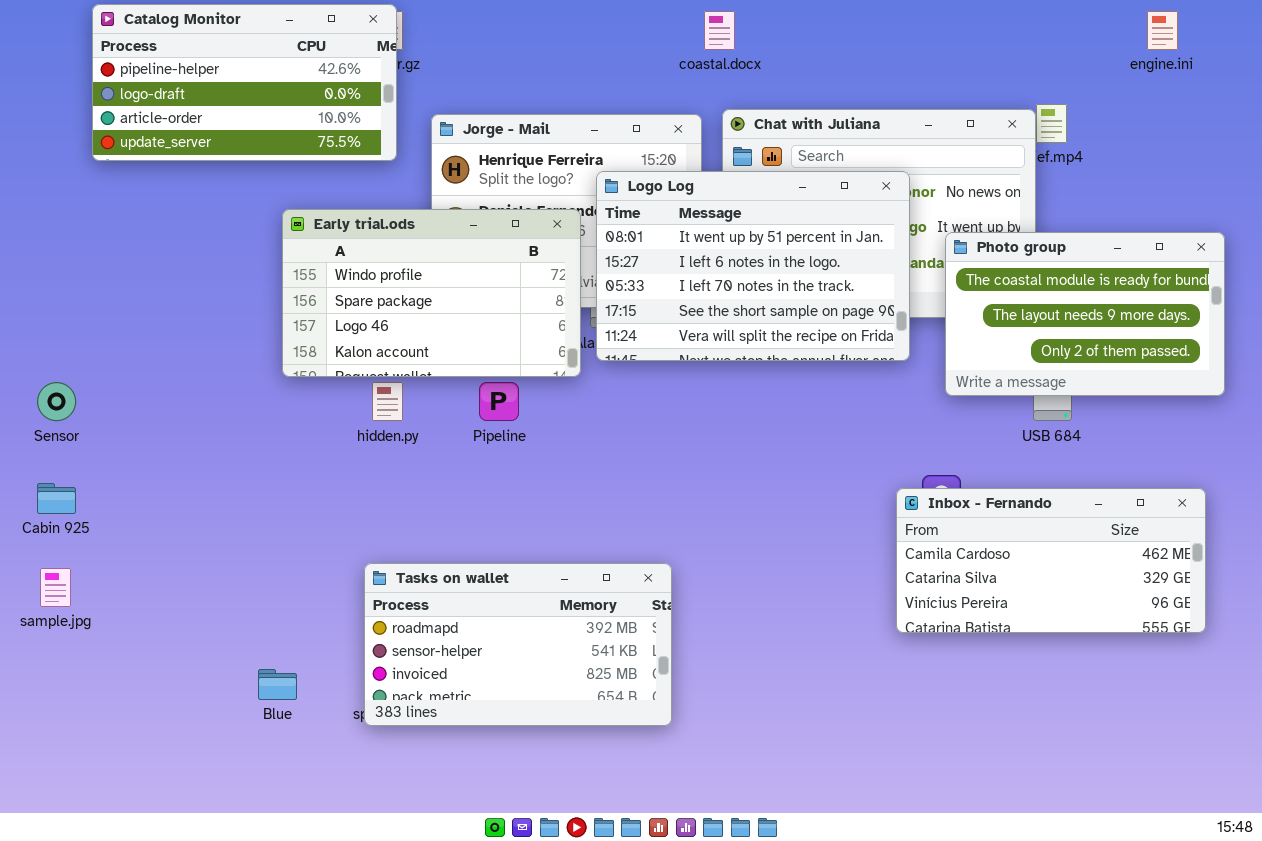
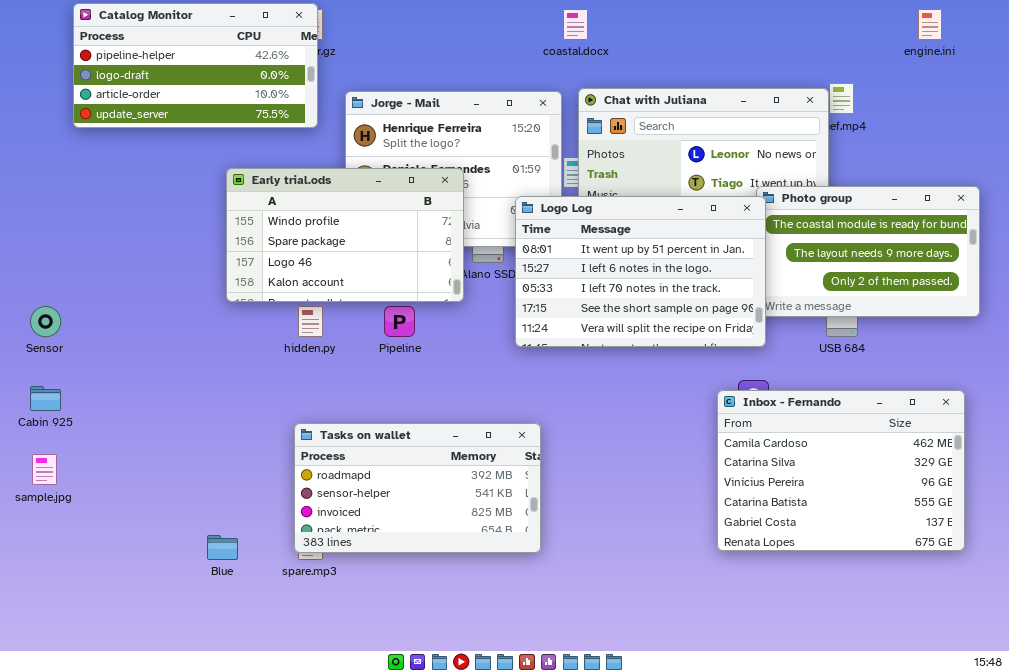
Logo Log: [596,171,910,361] -> [515,196,766,347], moved
Inbox - Fernando: [896,488,1206,633] -> [717,390,965,551], resized
Tasks on wallet: [364,563,672,726] -> [294,423,541,553], moved

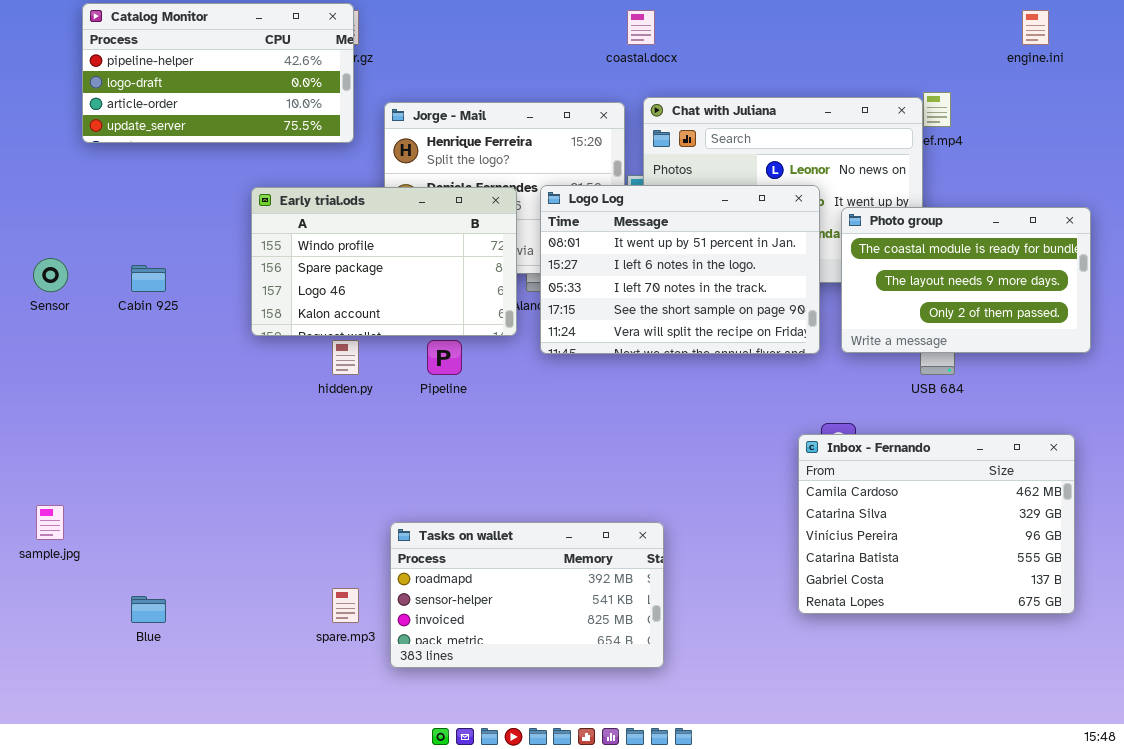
Logo Log: [515,196,766,347] -> [540,185,820,354], moved
Sensor: [30,306,61,337] -> [33,258,68,292], moved
Cabin 925: [30,386,61,411] -> [131,265,166,292], moved
Tasks on wallet: [294,423,541,553] -> [390,522,664,668], moved
Blue: [207,535,238,560] -> [131,596,166,623], moved

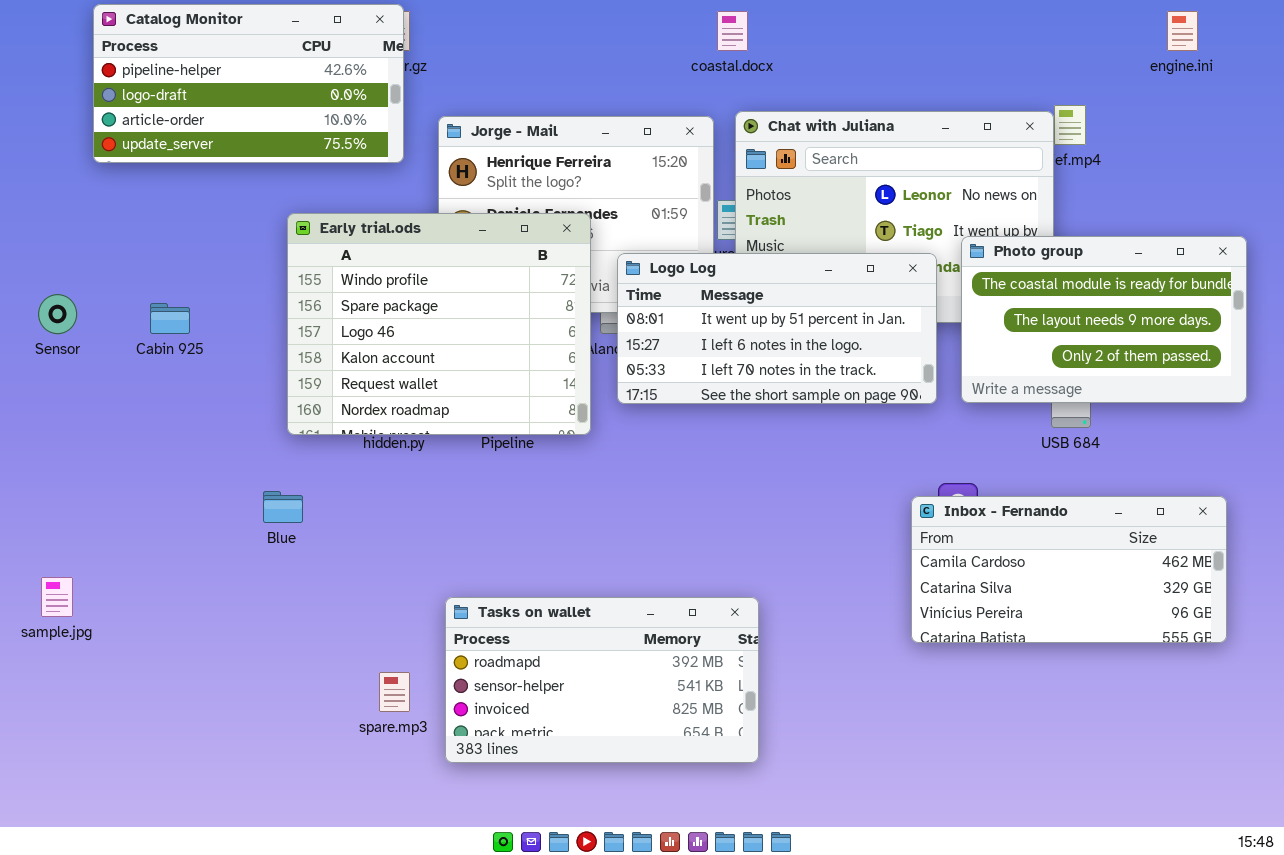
Logo Log: [540,185,820,354] -> [617,253,937,404], resized
Early trial.ods: [251,187,517,336] -> [287,213,591,435], resized
Inbox - Fernando: [798,434,1075,614] -> [911,496,1227,643], resized
Blue: [131,596,166,623] -> [263,491,303,523], moved

